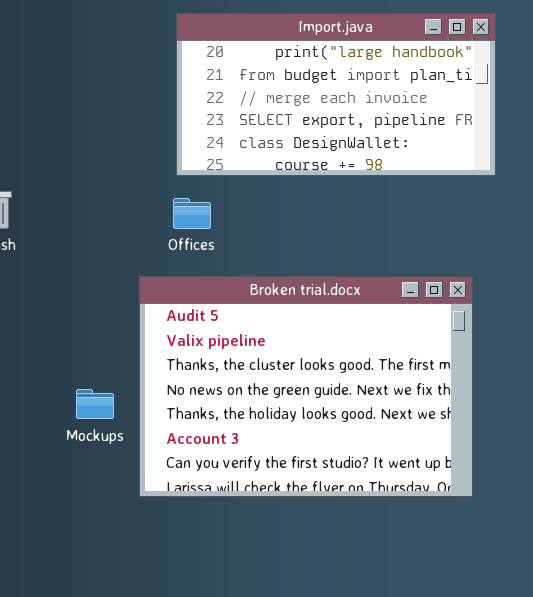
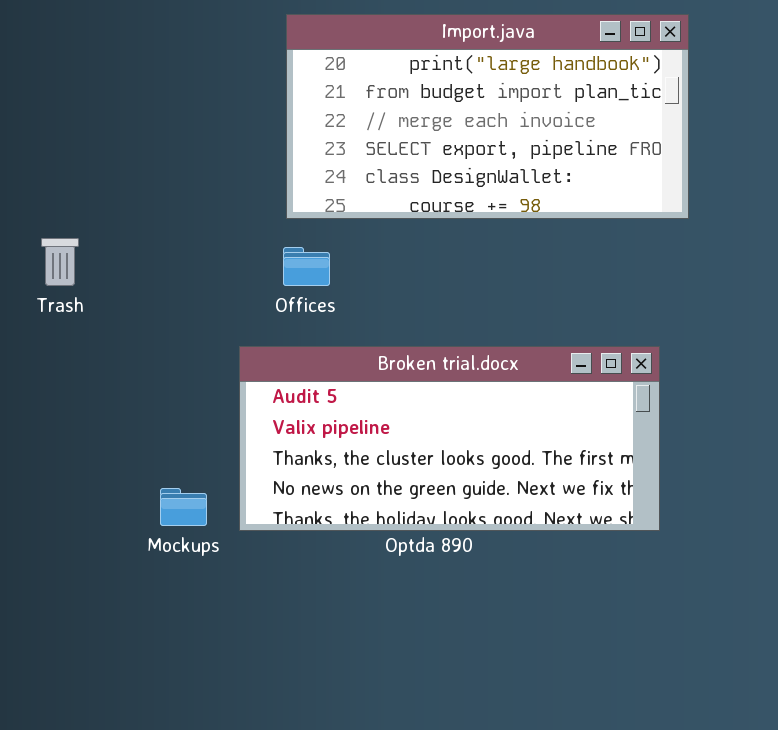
Broken trial.docx: [139,276,473,497] -> [239,346,660,531], resized

